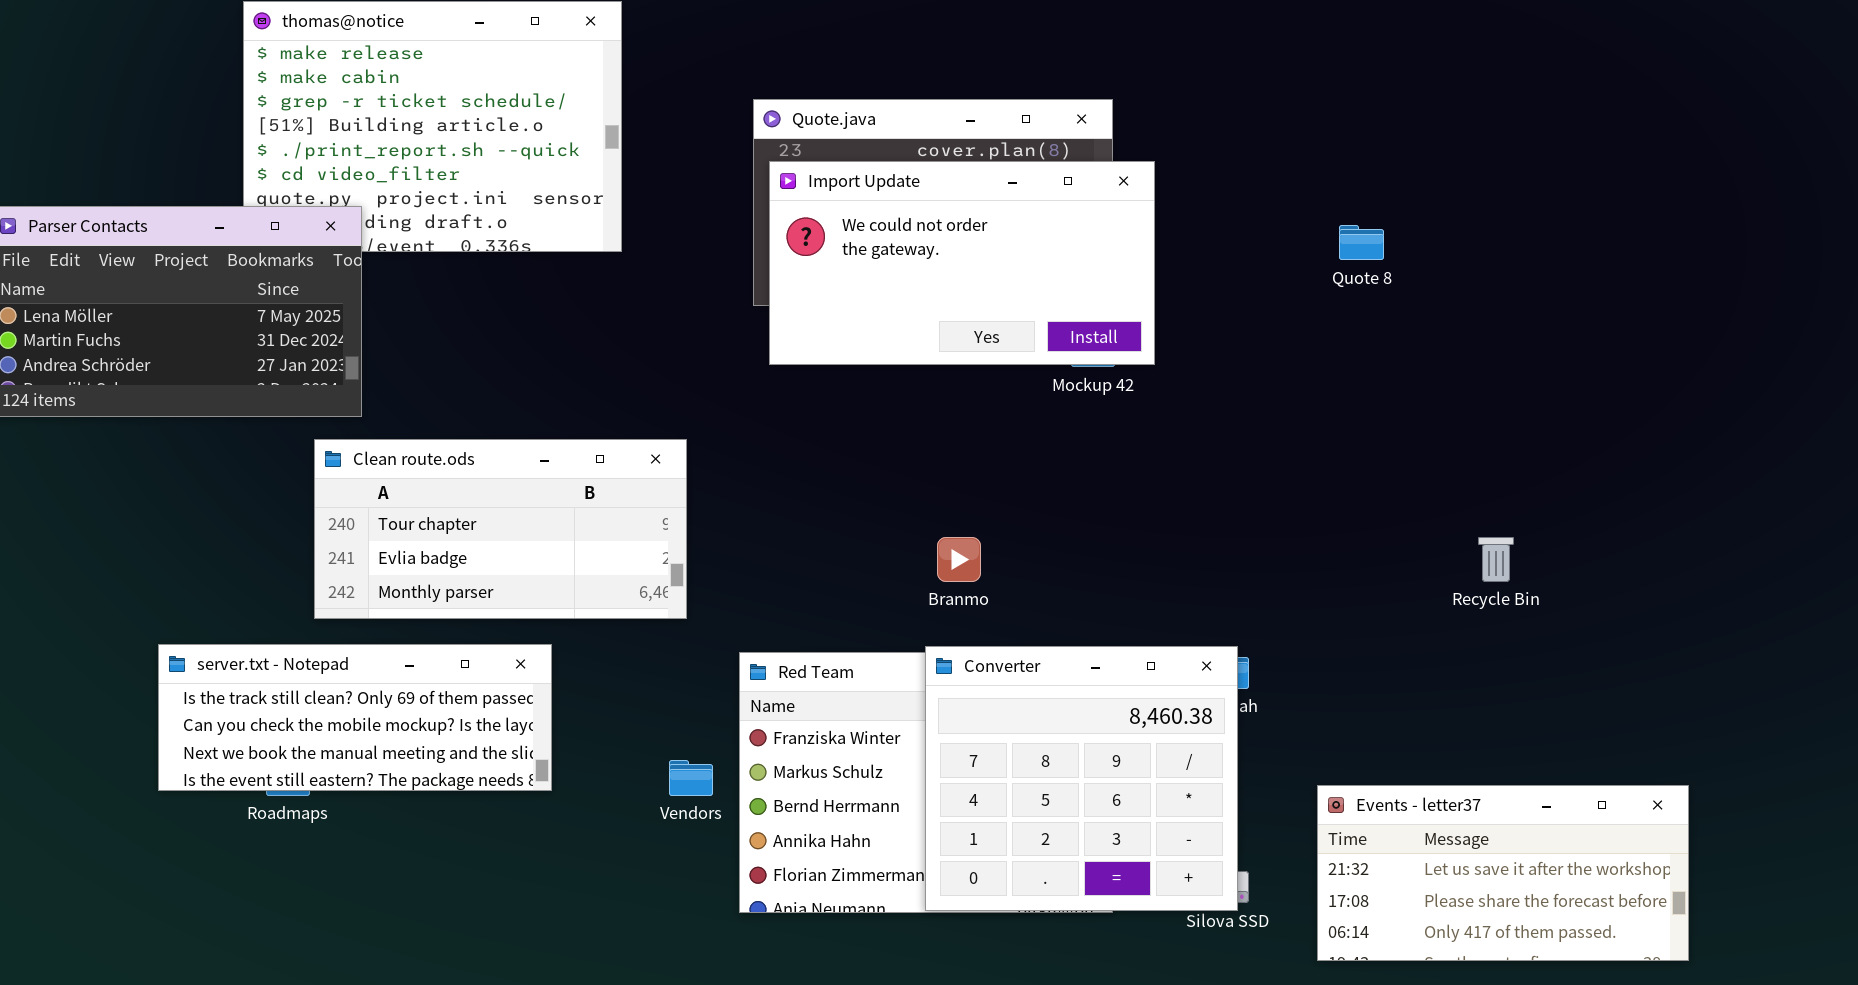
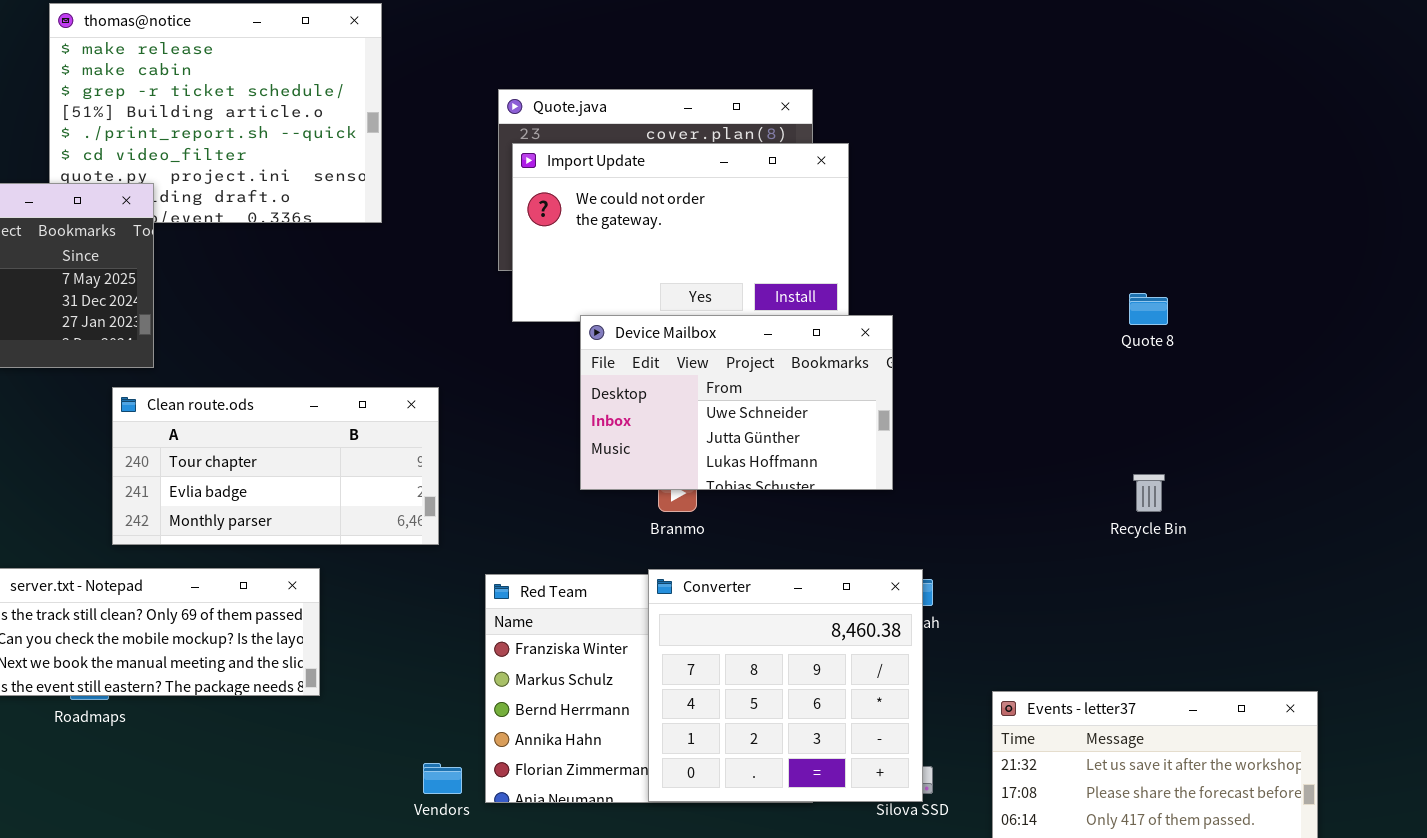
Quote 8: [1339,225,1384,260] -> [1129,293,1168,325], moved
Device Mailbox: none -> [580,315,893,490], opened
Vendors: [669,760,713,796] -> [423,763,462,794], moved

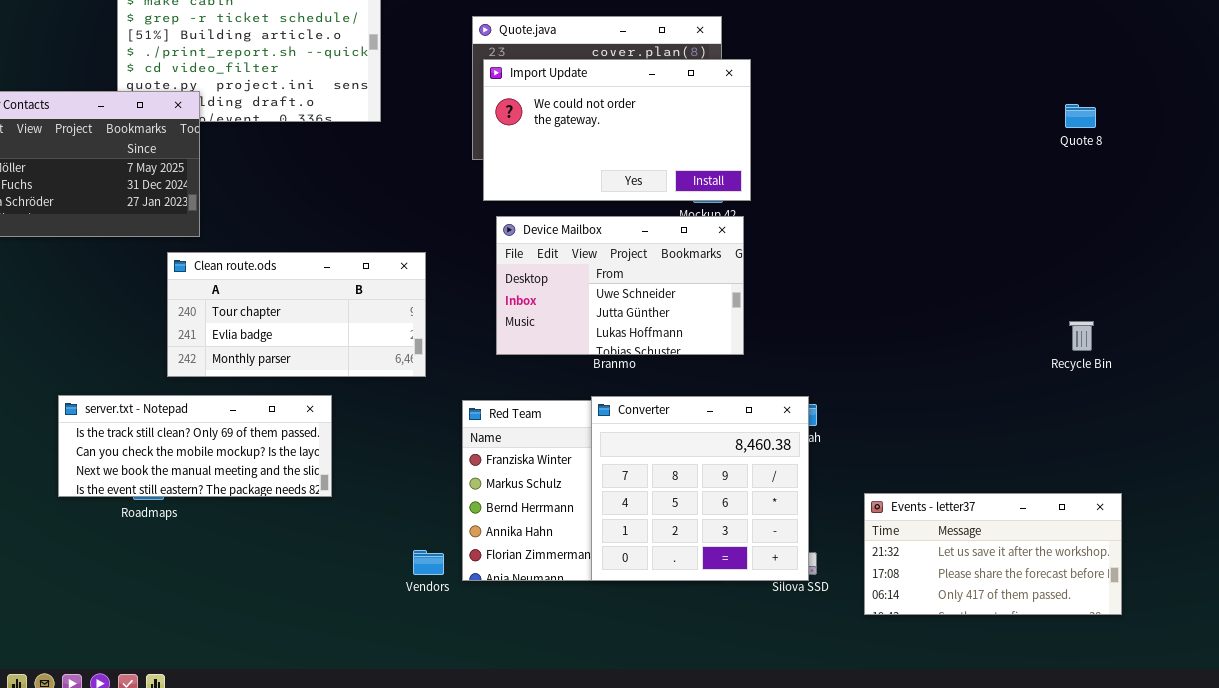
Quote 8: [1129,293,1168,325] -> [1065,104,1096,128], moved
Device Mailbox: [580,315,893,490] -> [496,216,744,355], moved
Recycle Bin: [1133,474,1165,512] -> [1069,321,1094,351], moved

